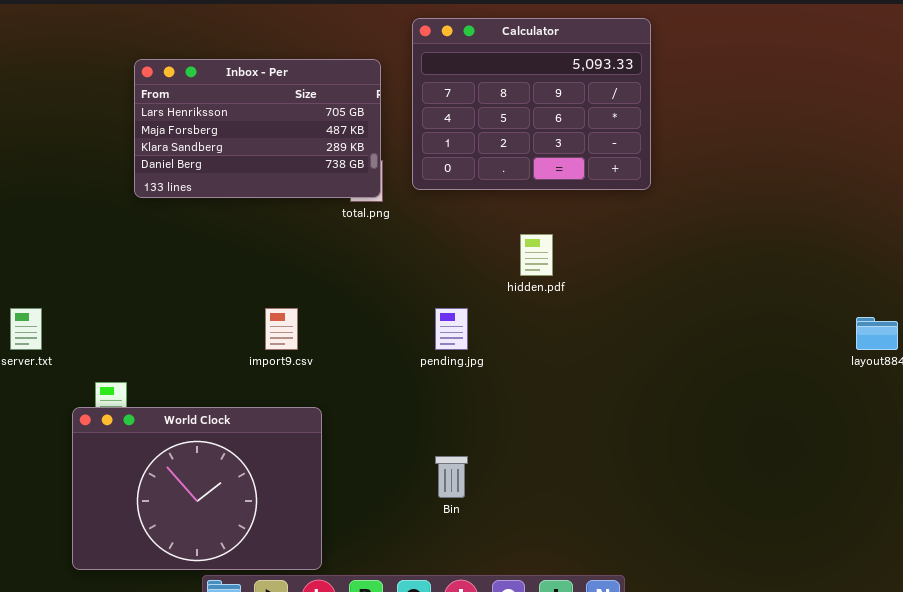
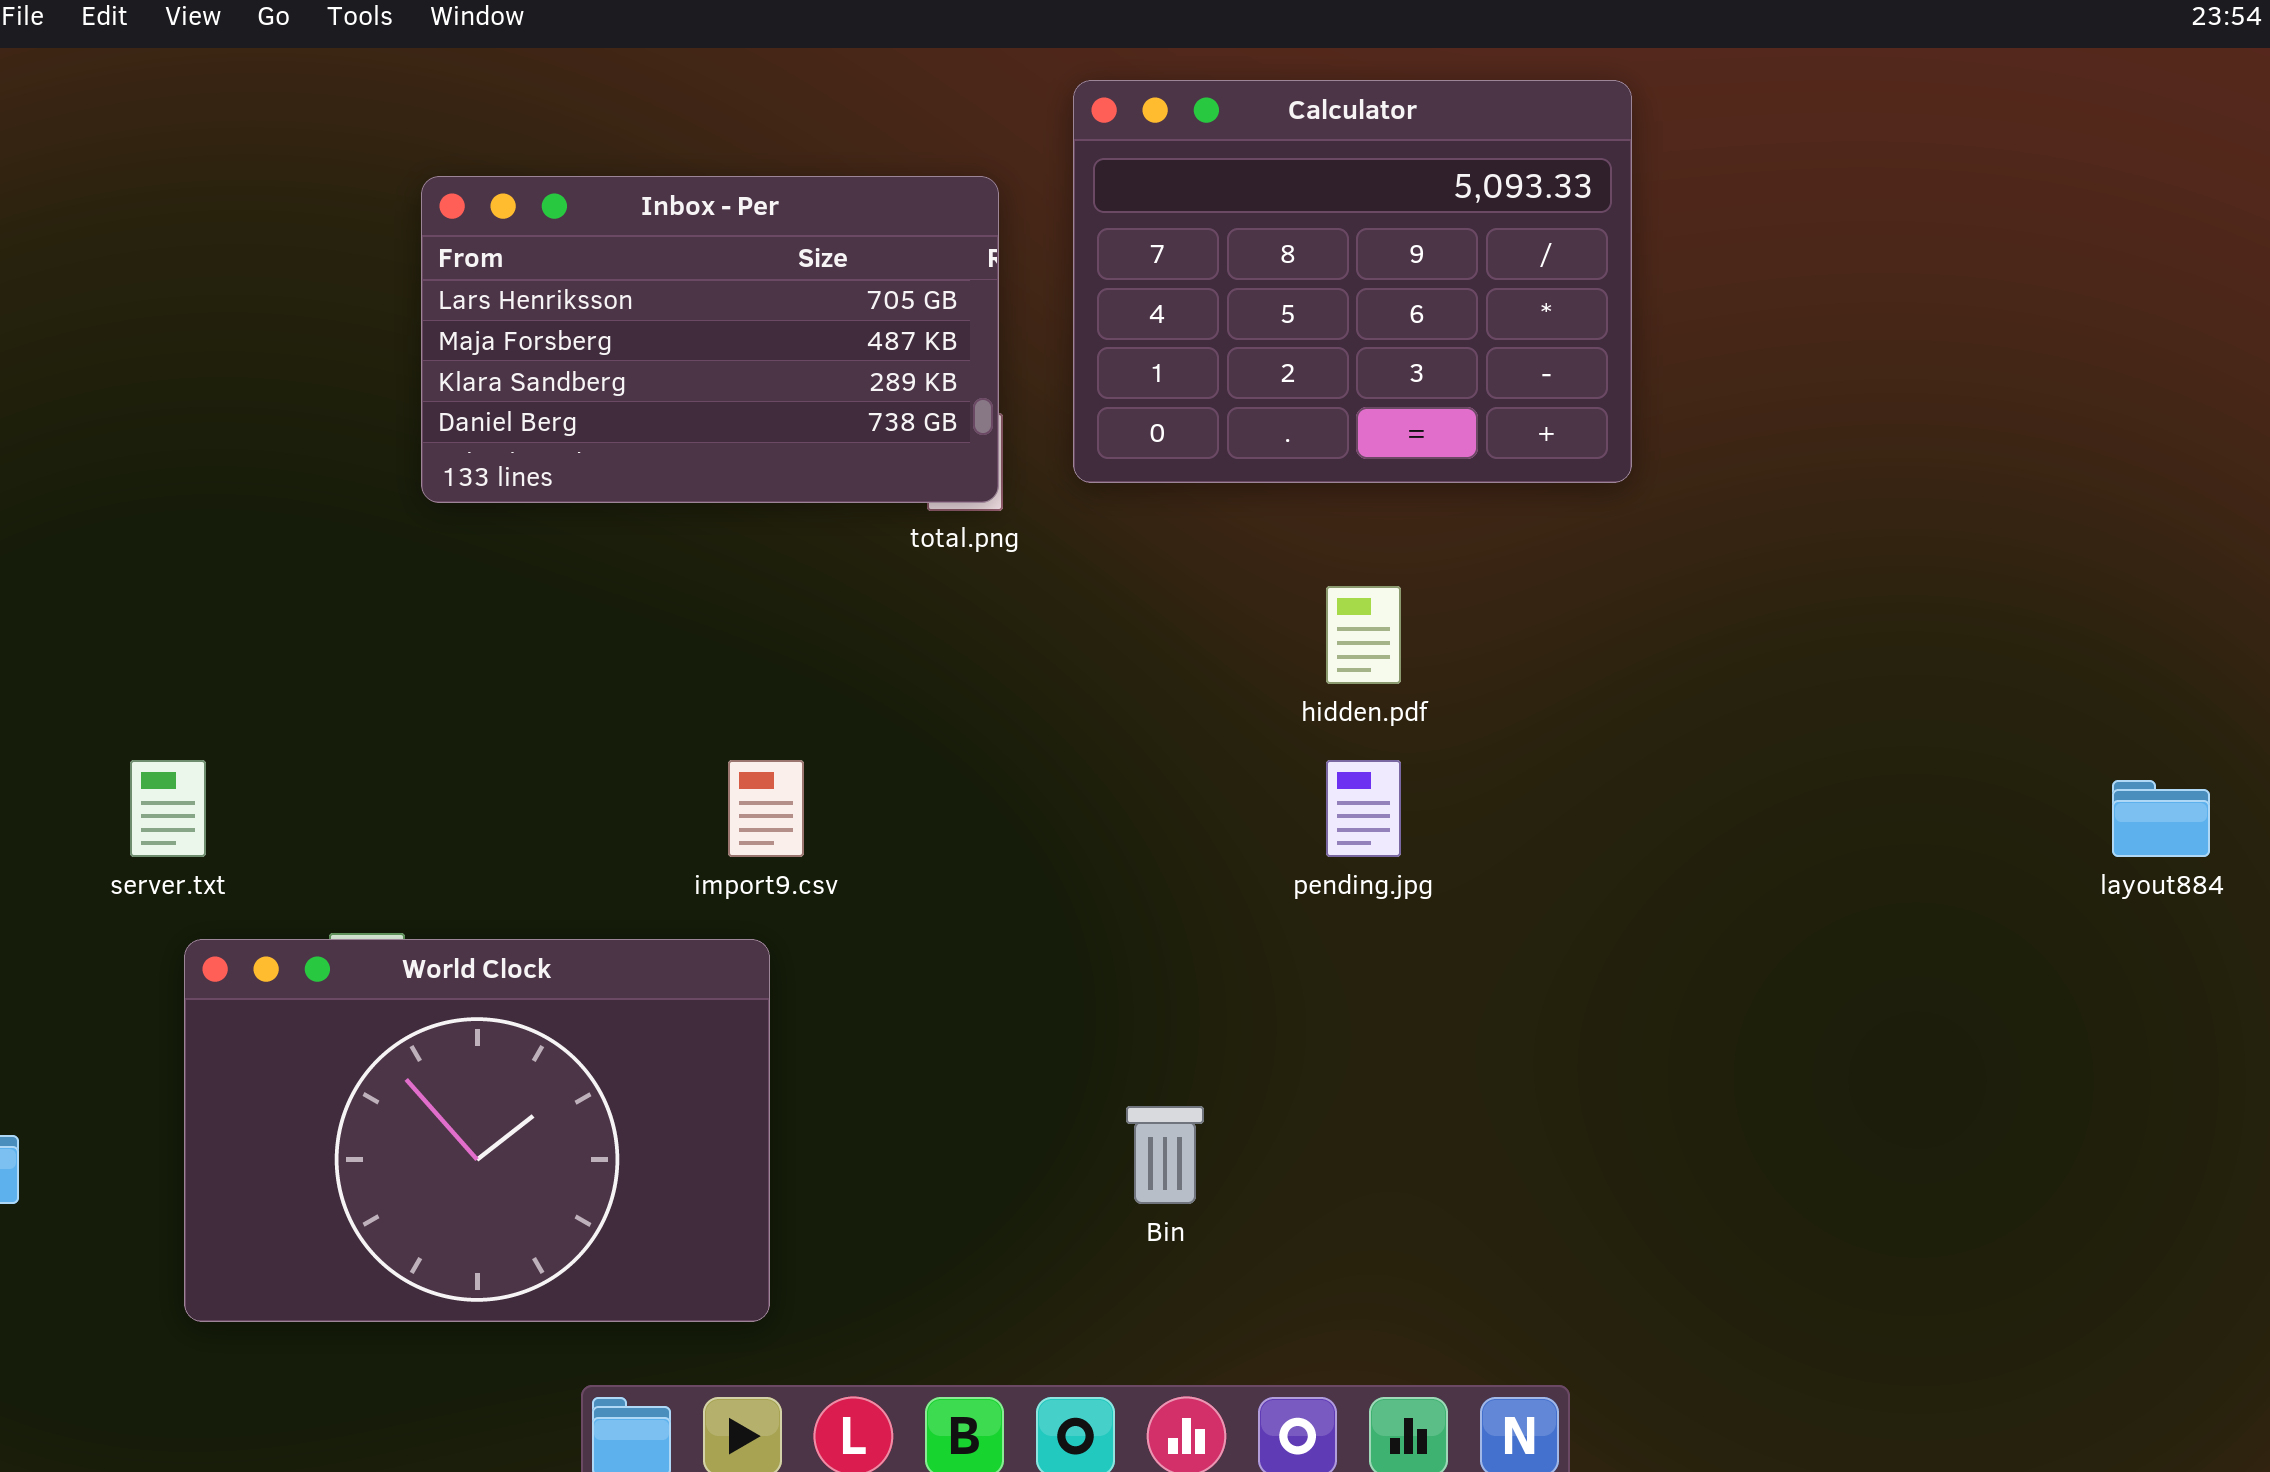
pending.jpg: [435,308,468,350] -> [1326,760,1401,857], moved
World Clock: [72,407,322,570] -> [184,939,770,1322], moved

